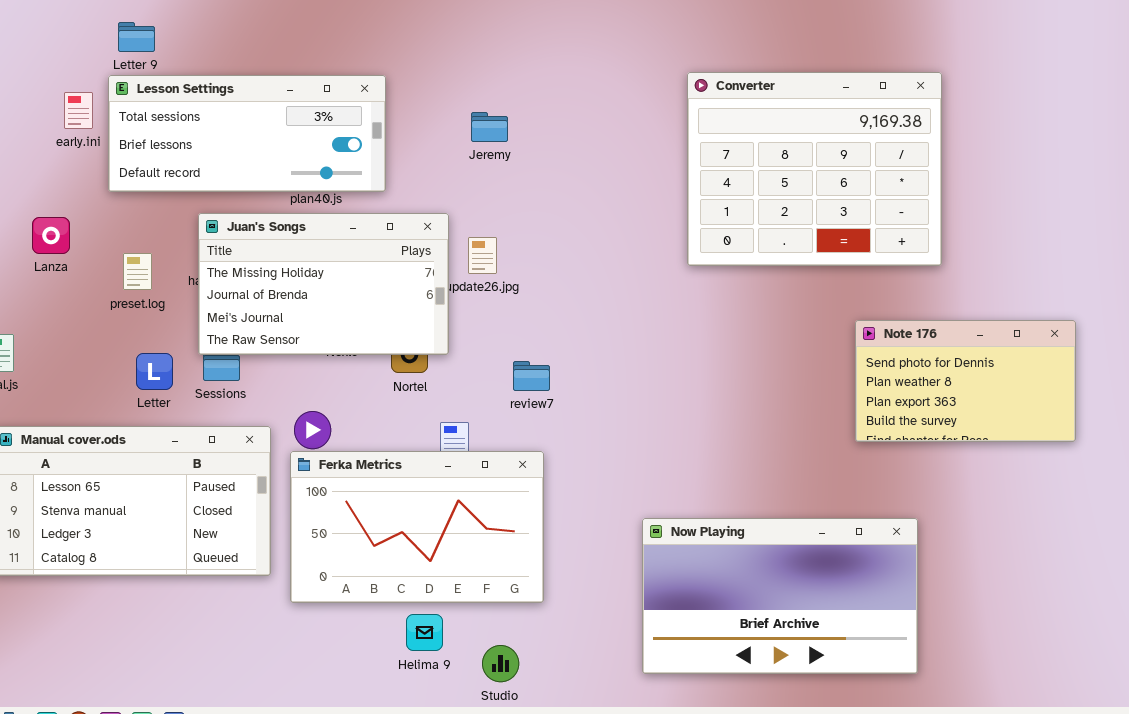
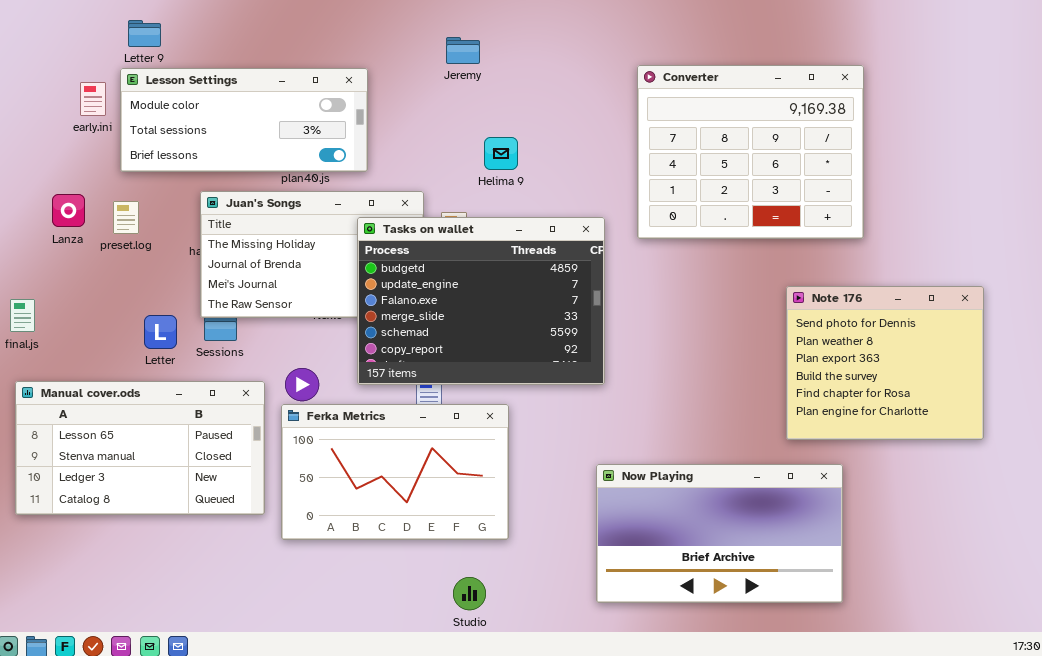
Lesson Settings: [108,75,386,192] -> [120,68,368,172], scrolled up 1 row
Jeremy: [471,112,508,142] -> [446,37,480,64], moved
Tasks on wallet: none -> [357,217,605,385], opened
preset.log: [123,253,152,290] -> [113,201,139,234], moved
Note 176: [855,320,1076,442] -> [786,286,984,440], resized
Helima 9: [406,614,443,651] -> [484,137,518,170], moved

